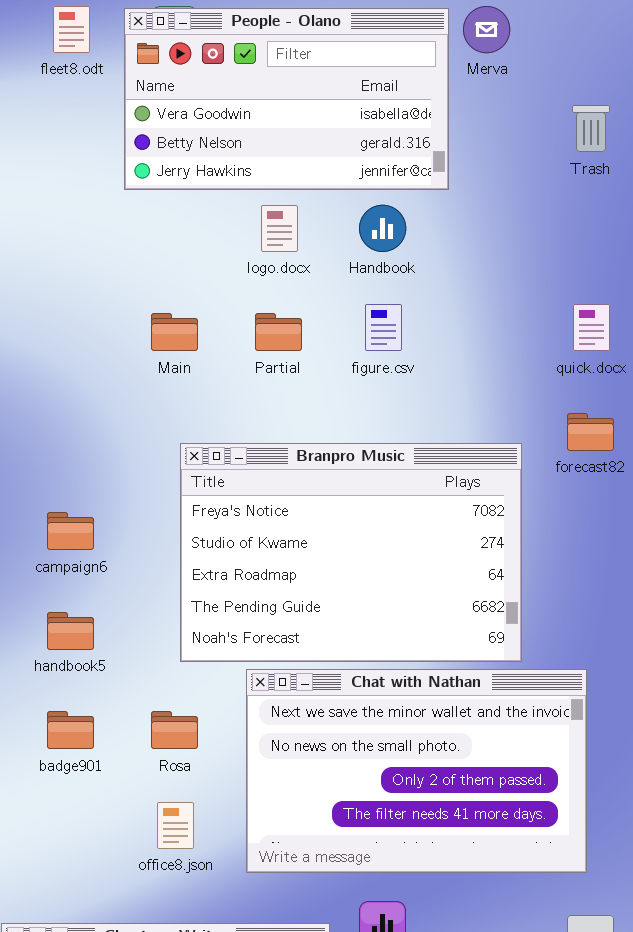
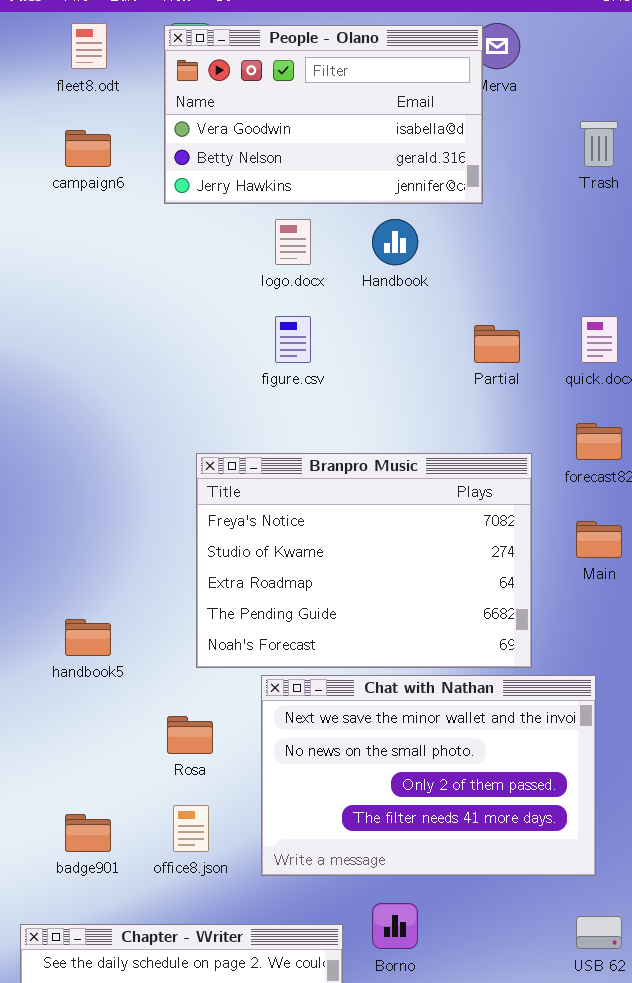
People - Olano: [124,8,449,190] -> [164,25,483,204], moved
figure.csv: [365,304,402,351] -> [275,316,311,363], moved
Main: [151,313,198,351] -> [576,521,622,558], moved
Partial: [255,313,302,351] -> [474,325,520,363], moved
campaign6: [47,512,94,550] -> [65,130,111,167], moved
badge901: [47,711,94,749] -> [65,814,111,852], moved

